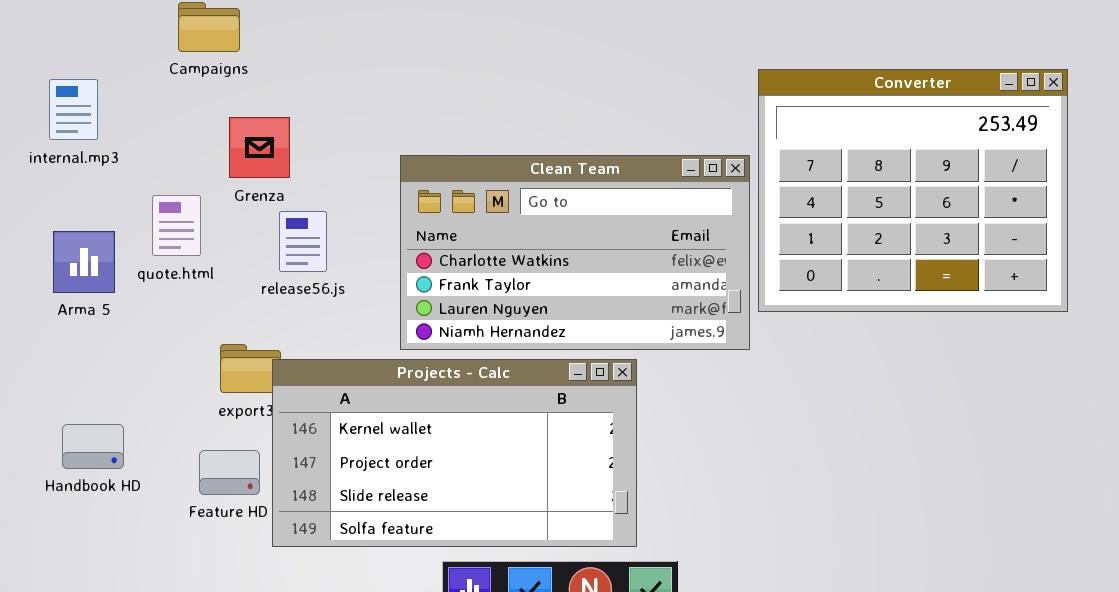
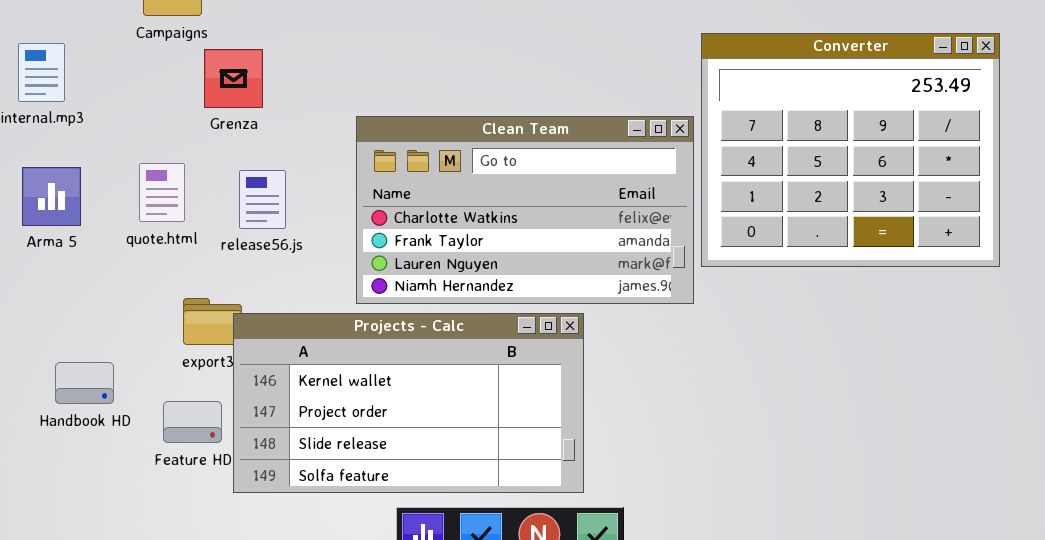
Grenza: [229,117,290,178] -> [204,49,263,108], moved
quote.html: [152,195,201,256] -> [139,163,185,222], moved
Arma 5: [53,231,115,293] -> [22,167,81,226], moved
Handbook HD: [62,424,124,469] -> [55,362,114,404], moved

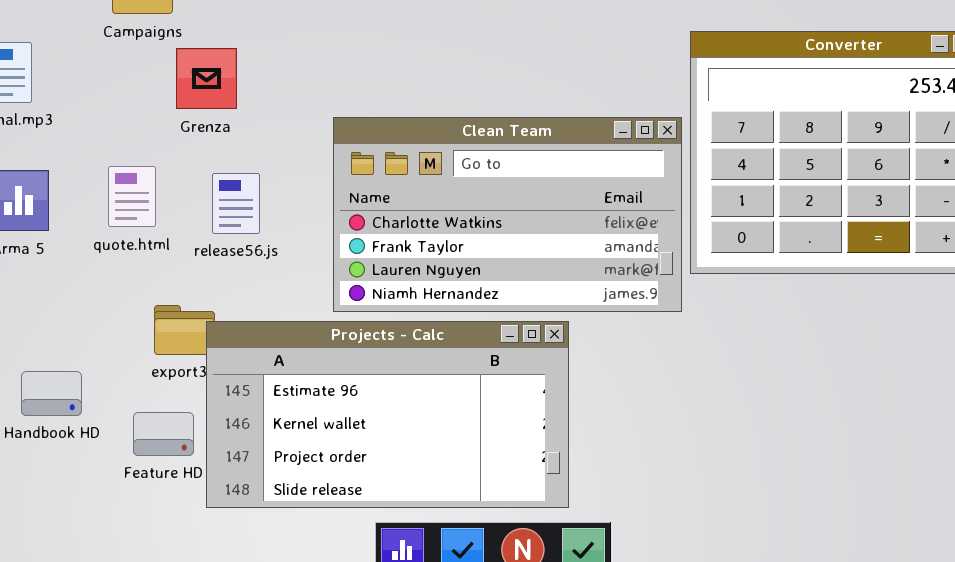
Projects - Calc: [233,313,584,493] -> [206,321,569,508], scrolled up 1 row

